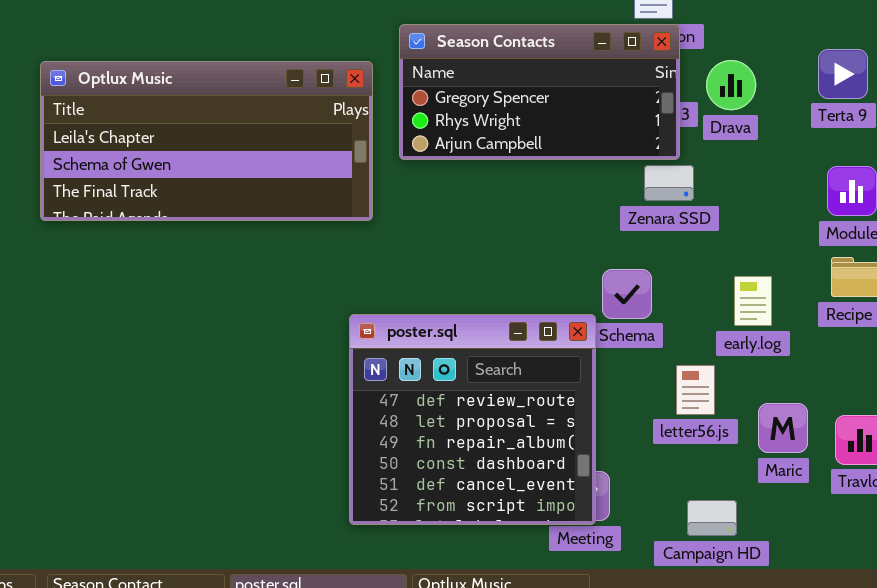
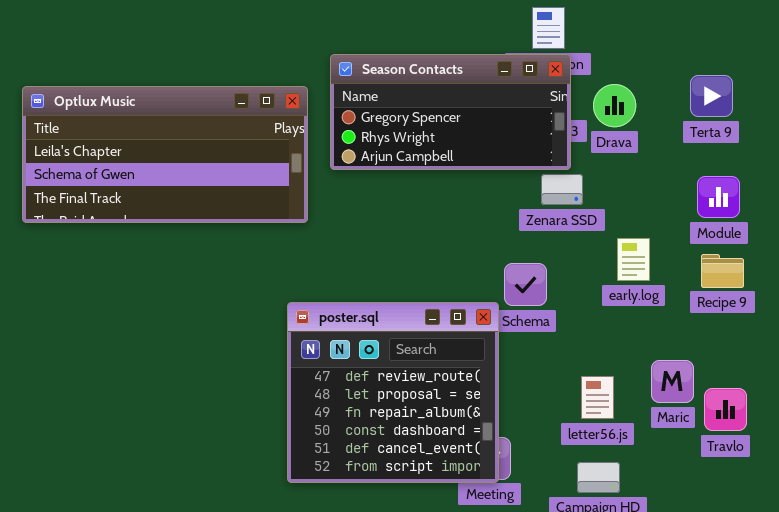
early.log: [734,276,772,326] -> [617,238,650,281], moved
letter56.js: [676,365,715,415] -> [581,376,614,419], moved
Maric: [758,403,808,453] -> [651,360,694,403], moved

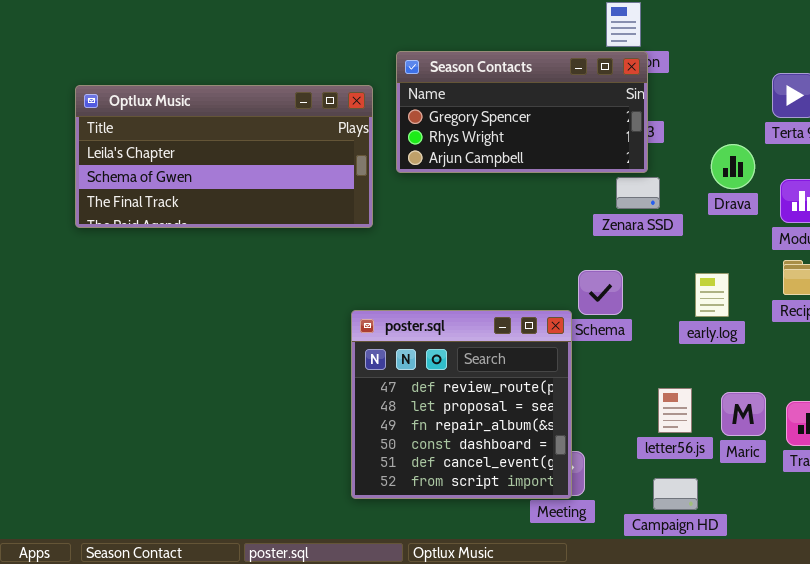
Drava: [593,84,636,127] -> [711,144,755,189], moved
early.log: [617,238,650,281] -> [695,273,729,317], moved
Maric: [651,360,694,403] -> [721,392,766,436], moved

